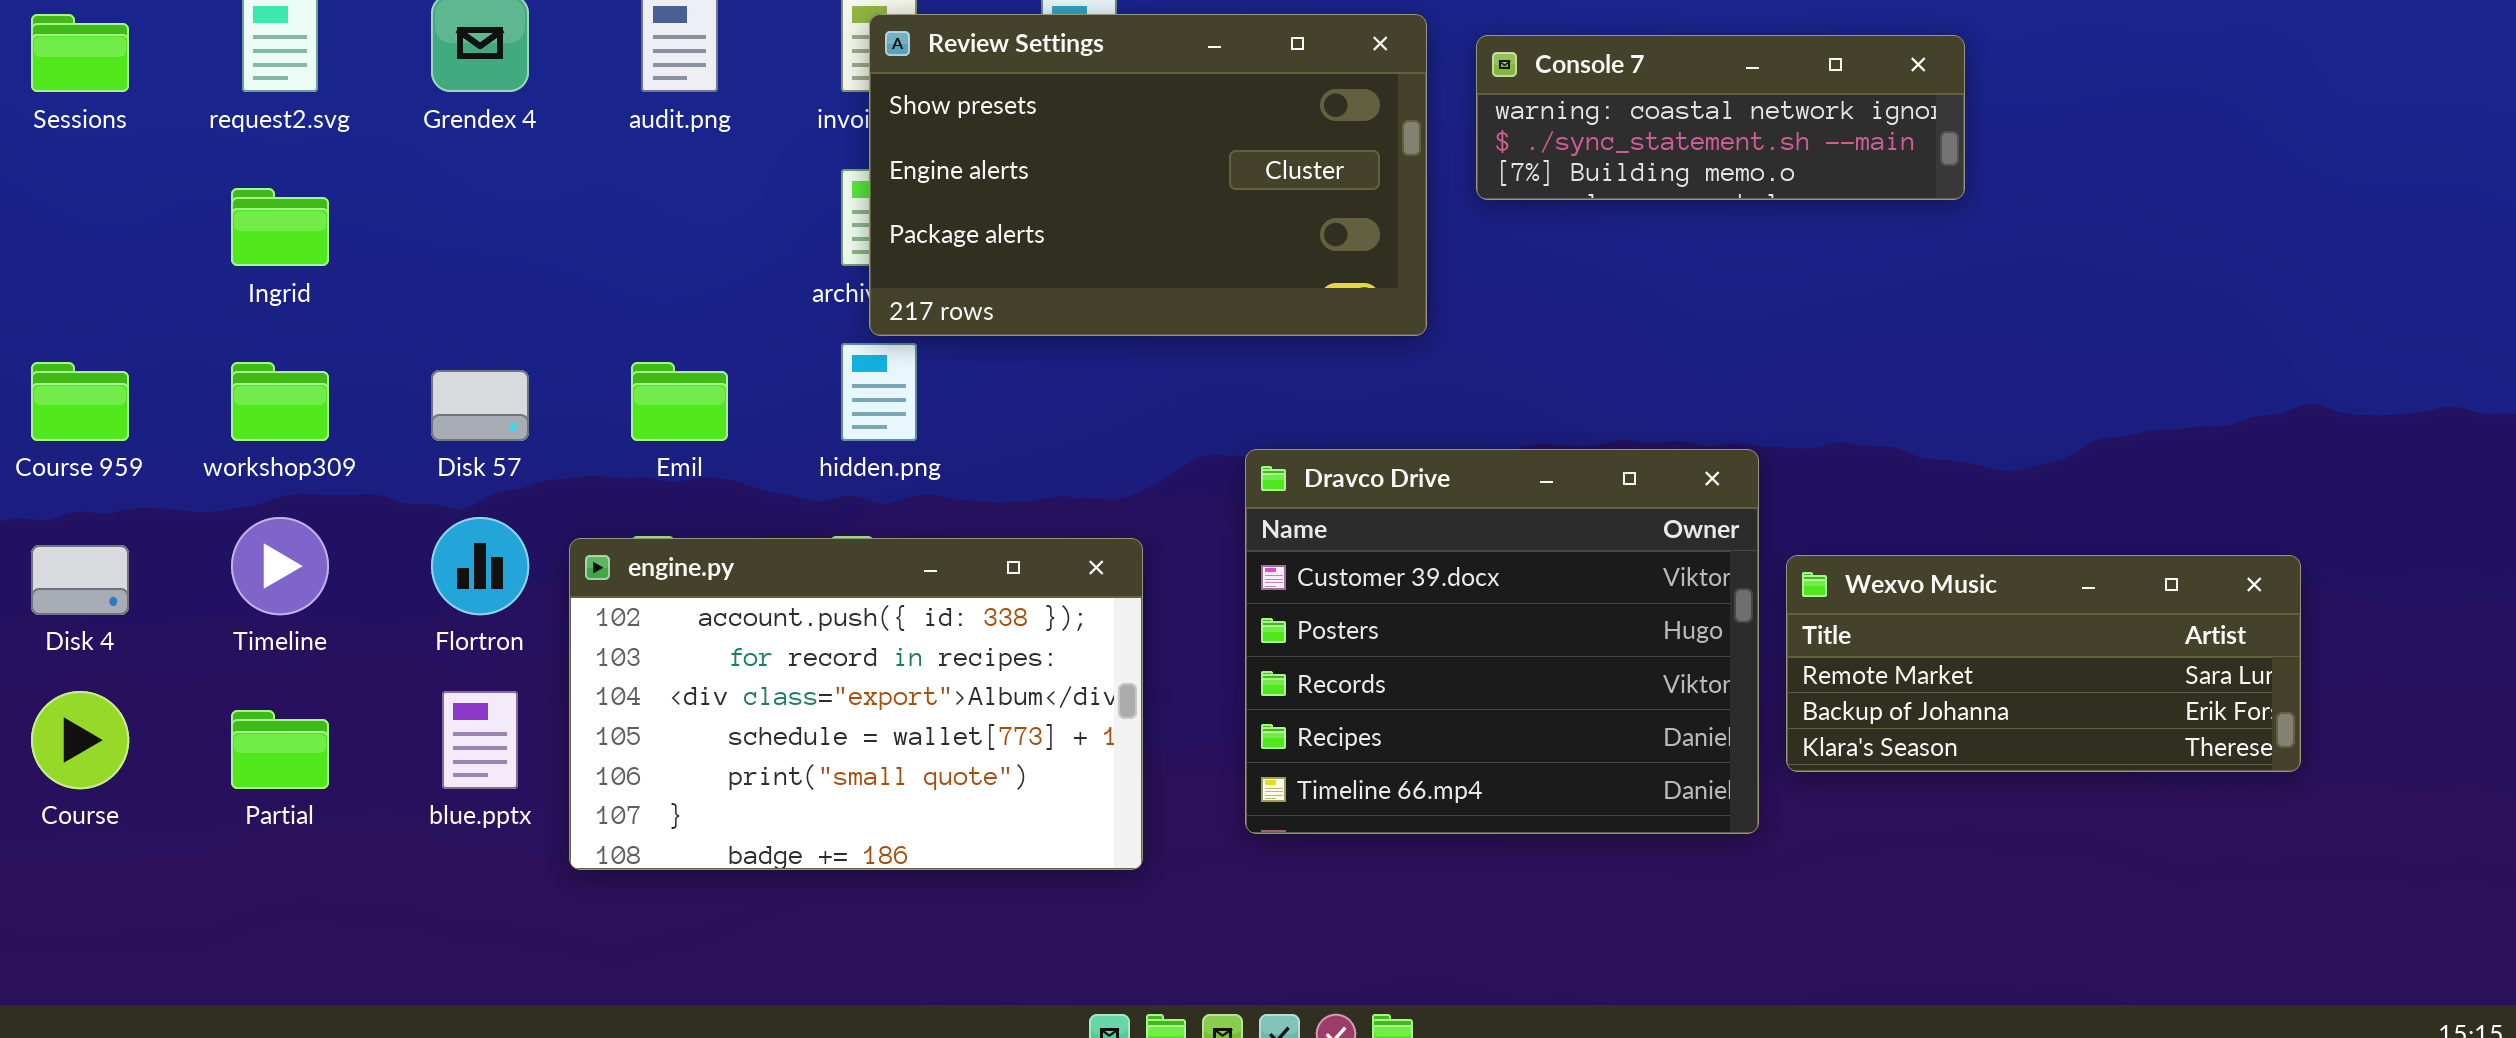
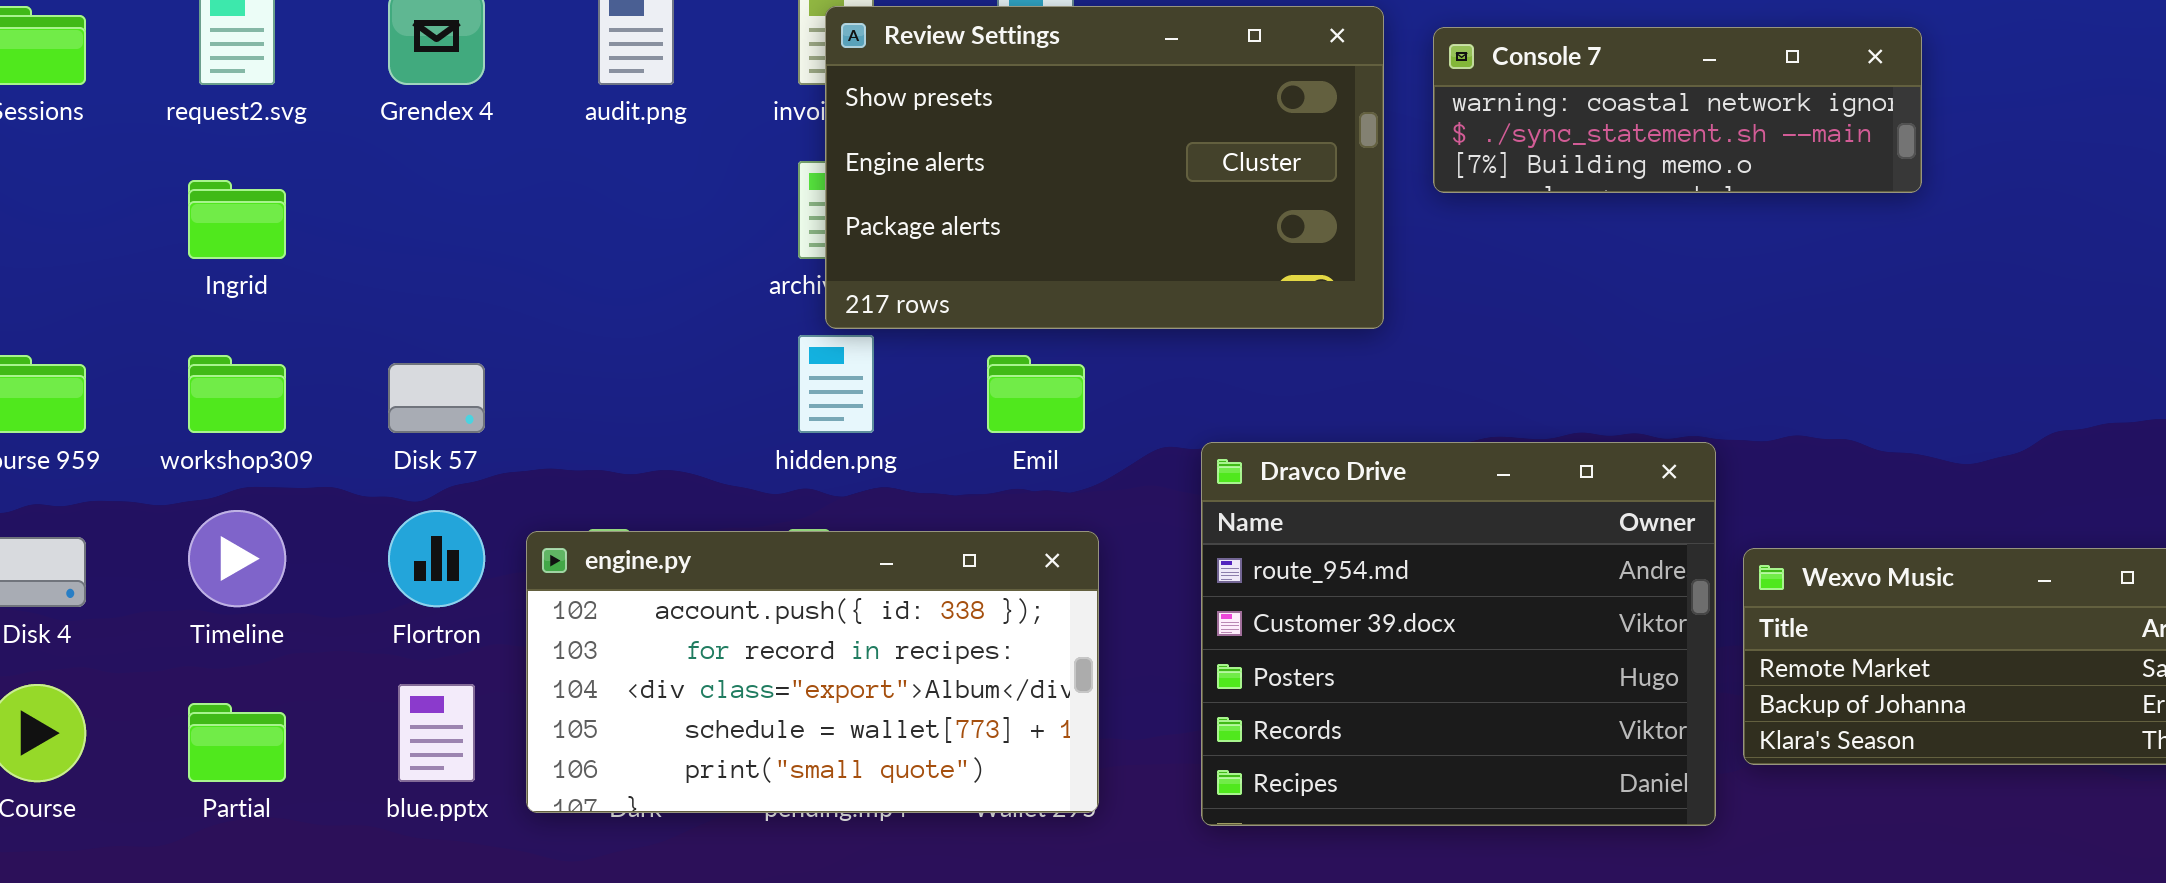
Emil: [631,362,728,441] -> [987,355,1085,433], moved
Dravco Drive: [1245,449,1759,834] -> [1201,442,1716,826], scrolled up 1 row
engine.py: [569,538,1143,870] -> [526,531,1099,813], resized

